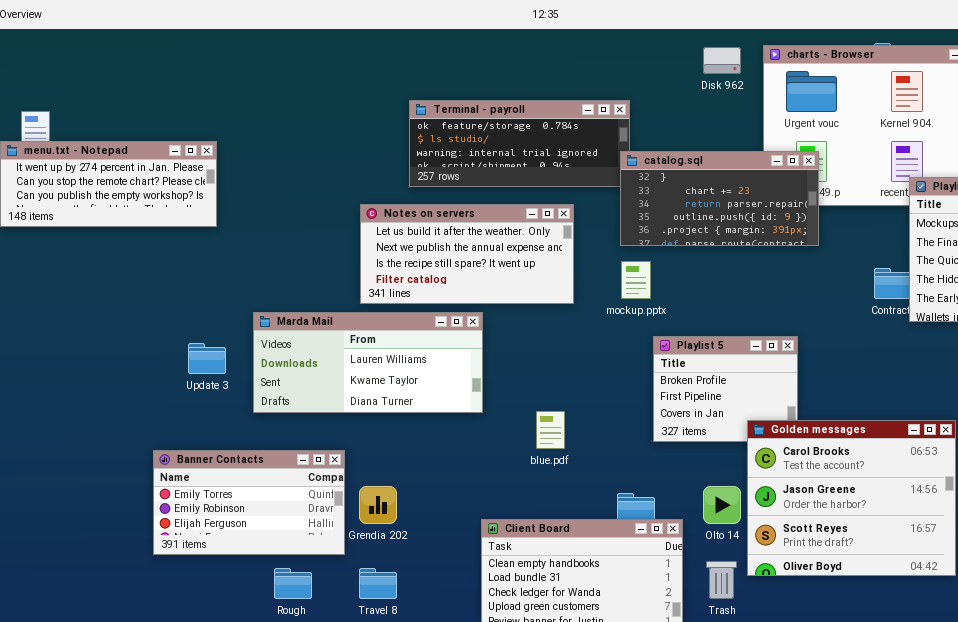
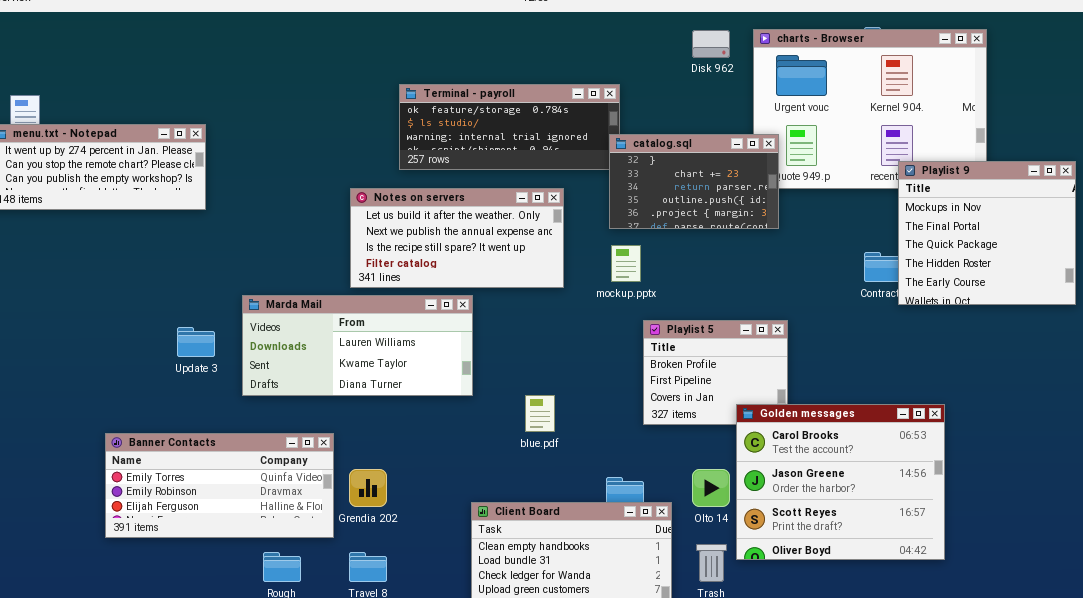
catalog.sql: [620,151,819,246] -> [609,134,779,229], resized
Banner Contacts: [153,450,345,555] -> [105,433,334,538], resized

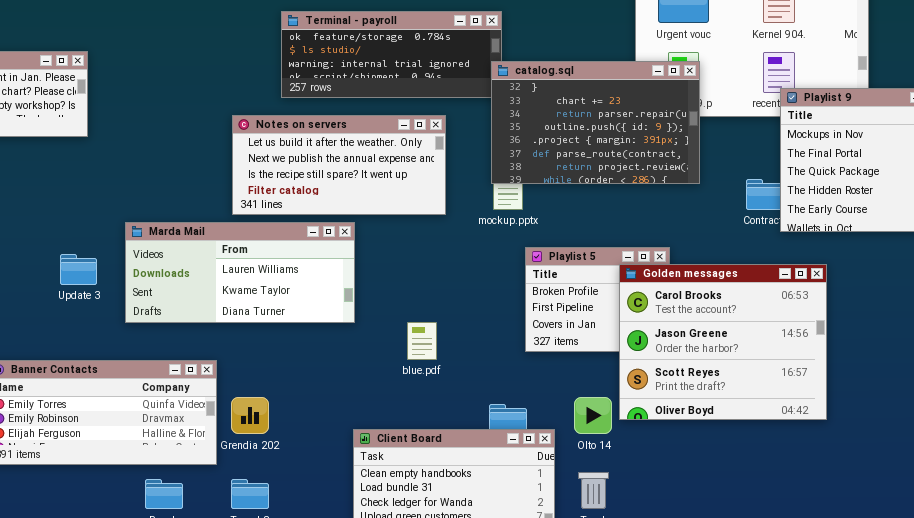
catalog.sql: [609,134,779,229] -> [491,61,700,184], resized
Golden messages: [736,404,945,560] -> [619,264,827,420], moved

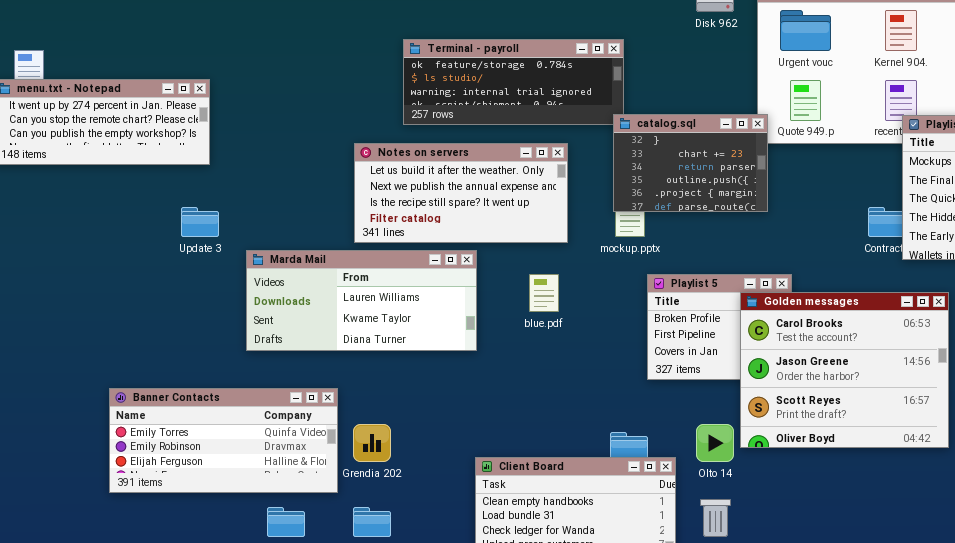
catalog.sql: [491,61,700,184] -> [613,114,768,212], resized
Update 3: [60,254,97,285] -> [181,207,219,237], moved
blue.pdf: [407,322,437,360] -> [529,274,559,312], moved

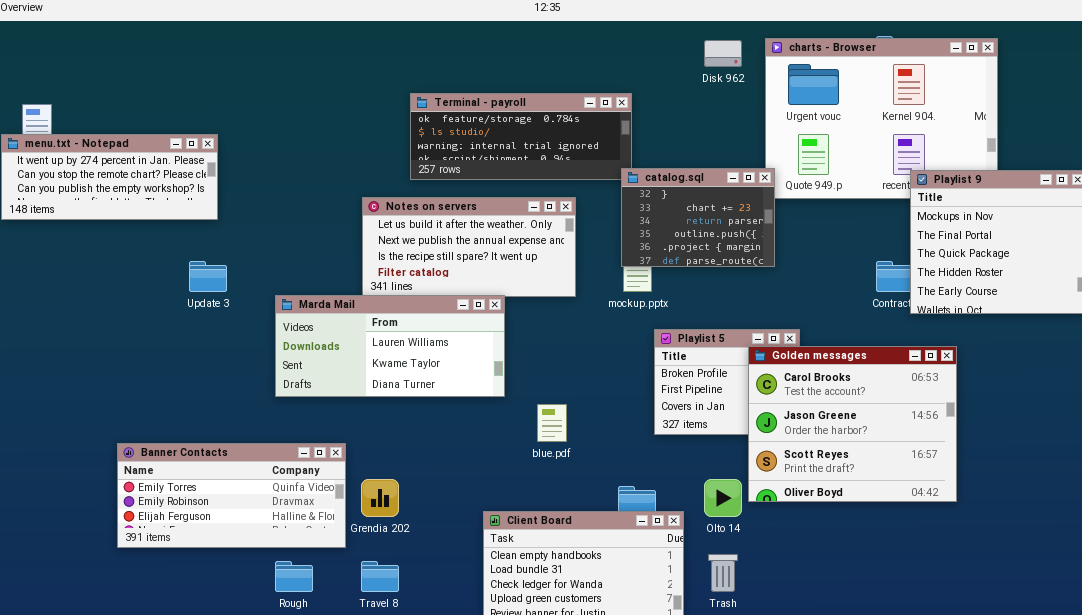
Marda Mail: [246,250,477,351] -> [275,295,505,397], moved
blue.pdf: [529,274,559,312] -> [537,404,567,442], moved

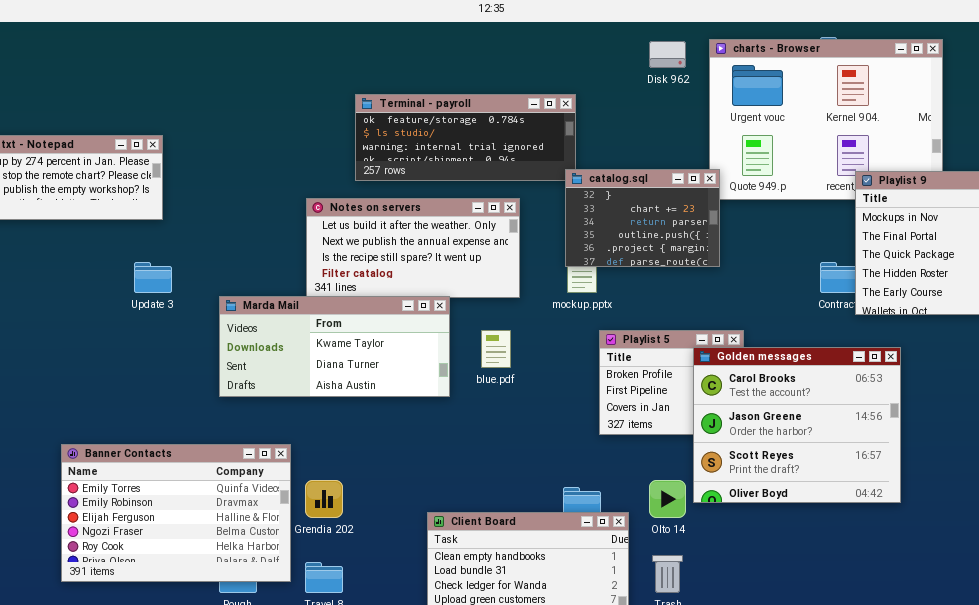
Marda Mail: [275,295,505,397] -> [219,296,450,397], scrolled down 1 row
blue.pdf: [537,404,567,442] -> [481,330,511,368], moved
Banner Contacts: [117,443,346,548] -> [61,444,291,582], resized

